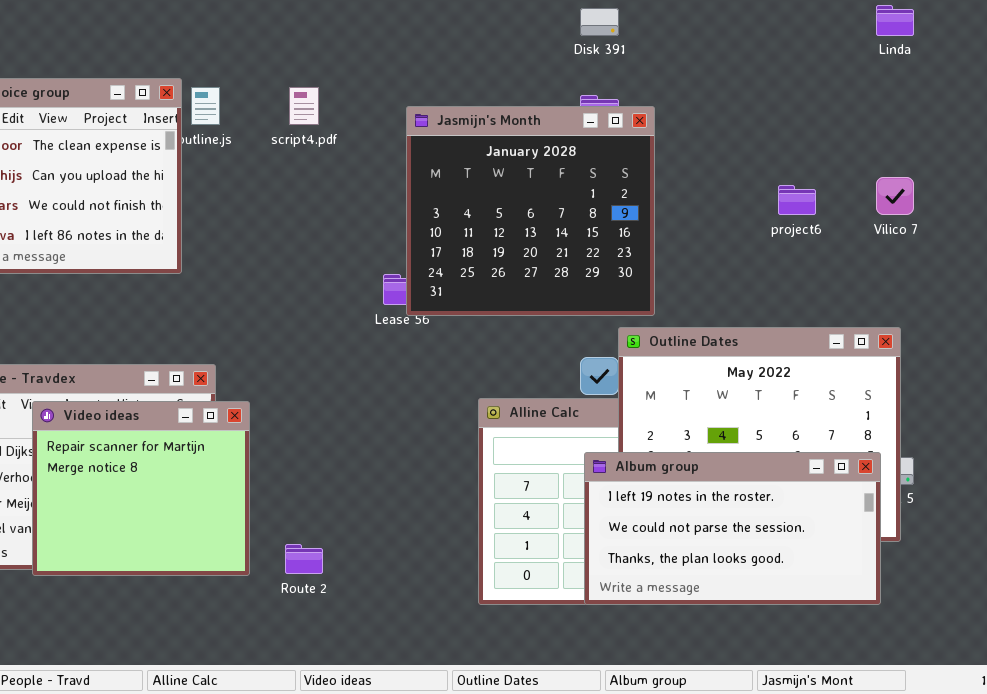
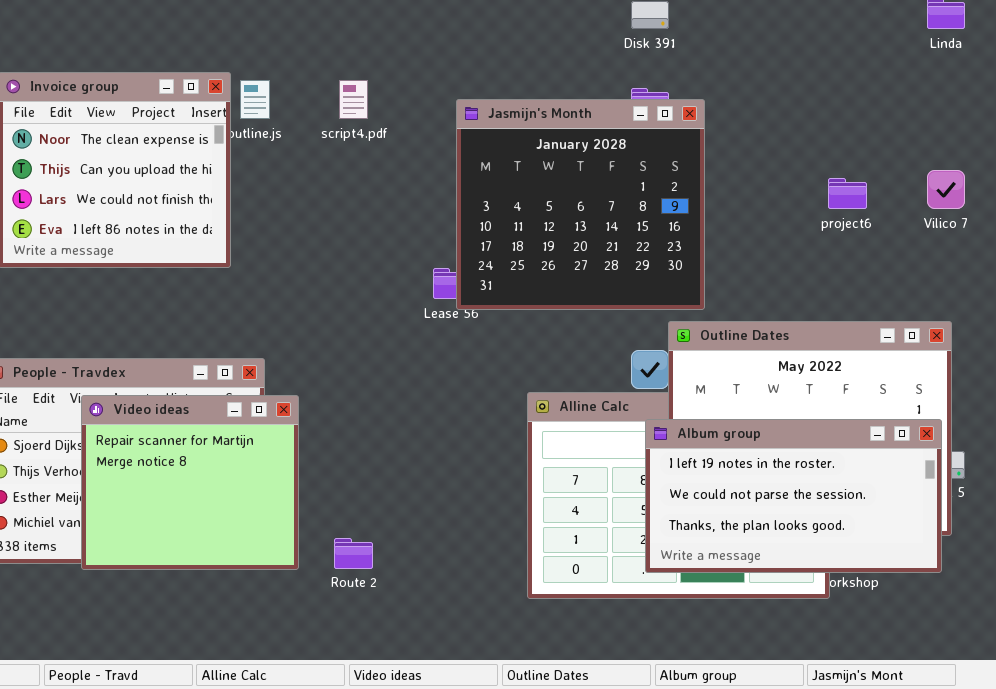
Album group: [584,452,881,605] -> [645,419,942,573], moved

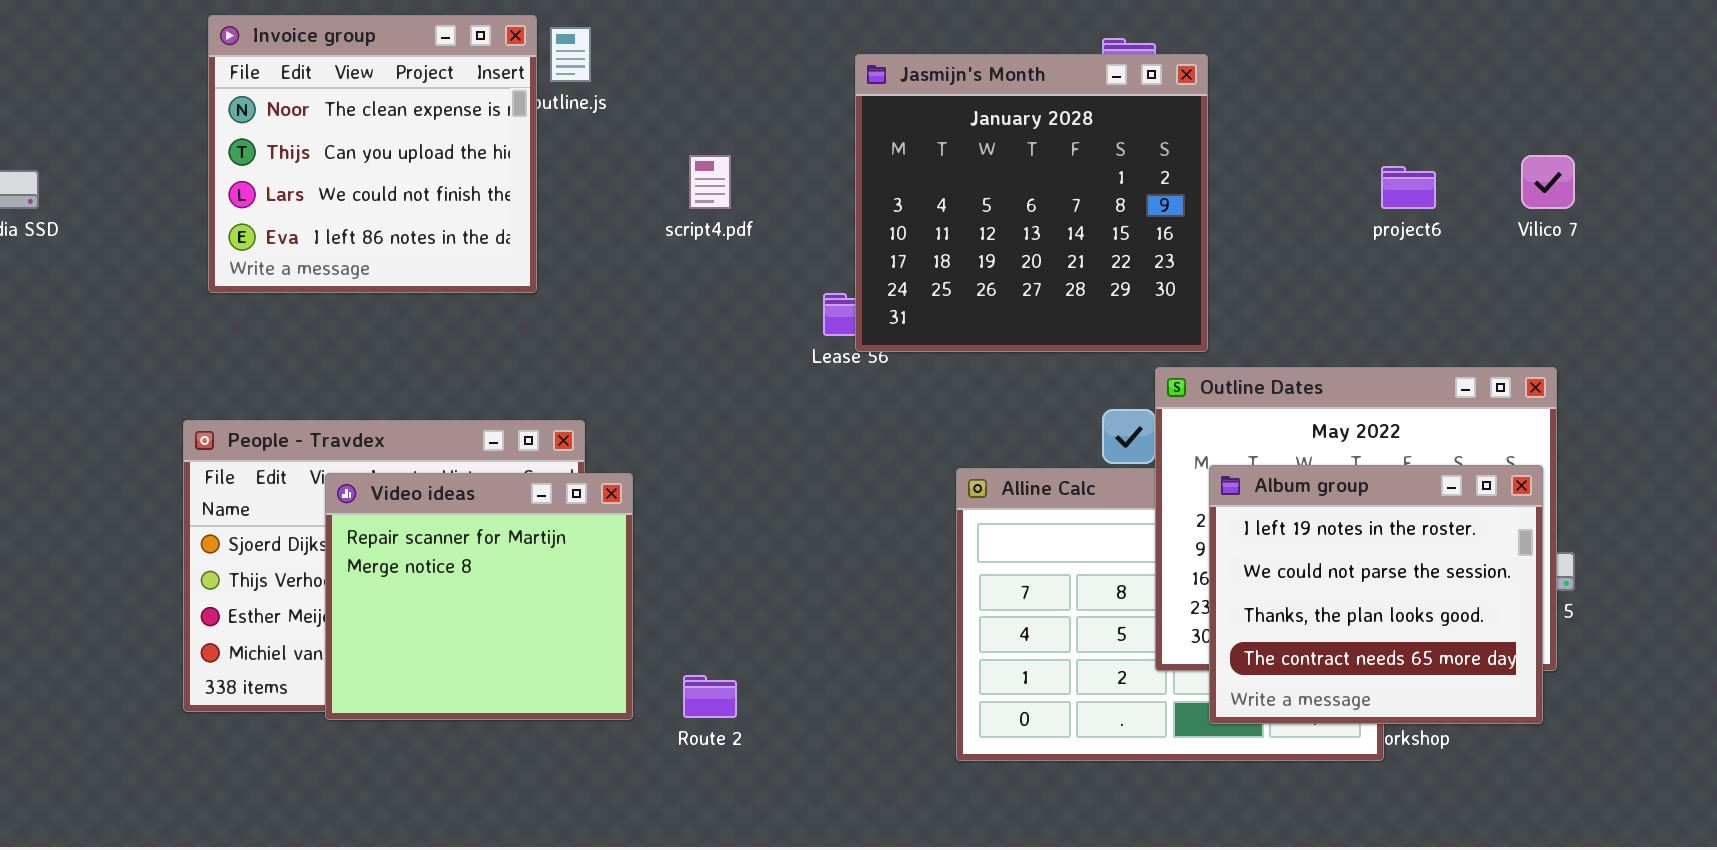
script4.pdf: [339,80,368,119] -> [689,155,731,209], moved
Album group: [645,419,942,573] -> [1209,465,1543,724], resized

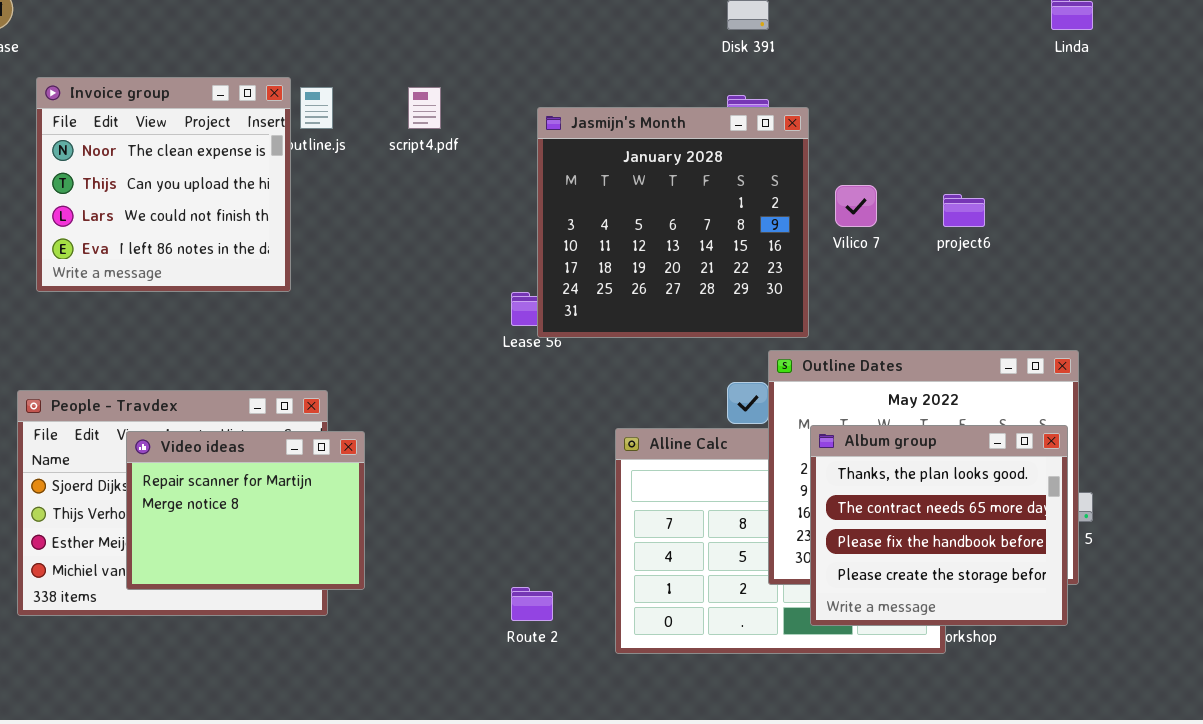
script4.pdf: [689,155,731,209] -> [408,87,441,129], moved
Vilico 7: [1521,155,1575,209] -> [835,185,877,227], moved
Album group: [1209,465,1543,724] -> [810,425,1068,626], scrolled down 2 rows
Video ideas: [325,473,633,720] -> [126,431,365,590], resized
Route 2: [683,675,737,718] -> [511,587,553,621], moved

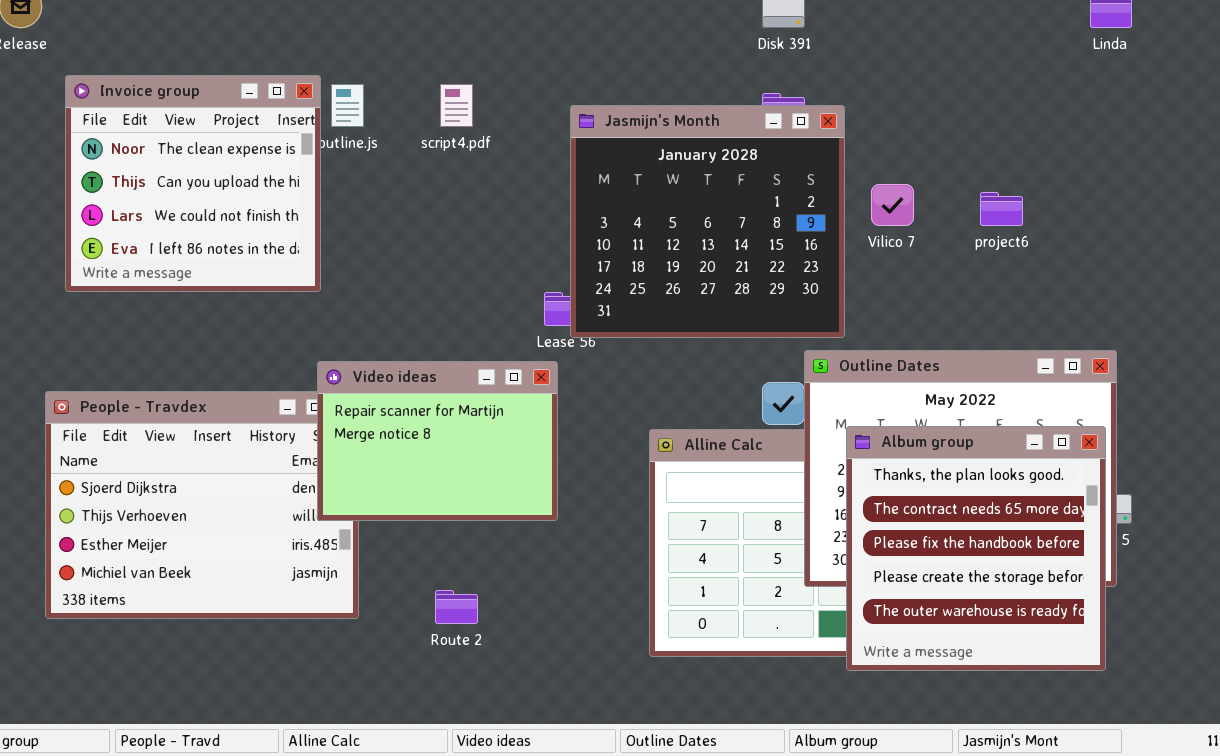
Album group: [810,425,1068,626] -> [846,426,1106,671], resized
Video ideas: [126,431,365,590] -> [317,361,558,521], moved
Route 2: [511,587,553,621] -> [435,590,478,624], moved

